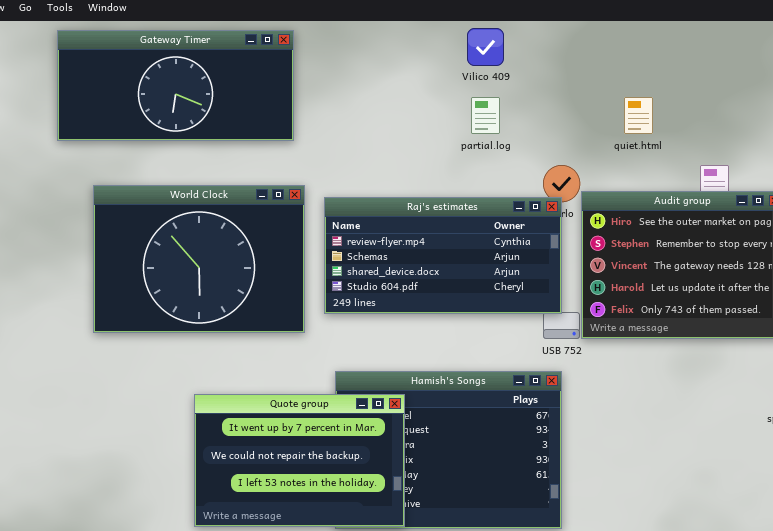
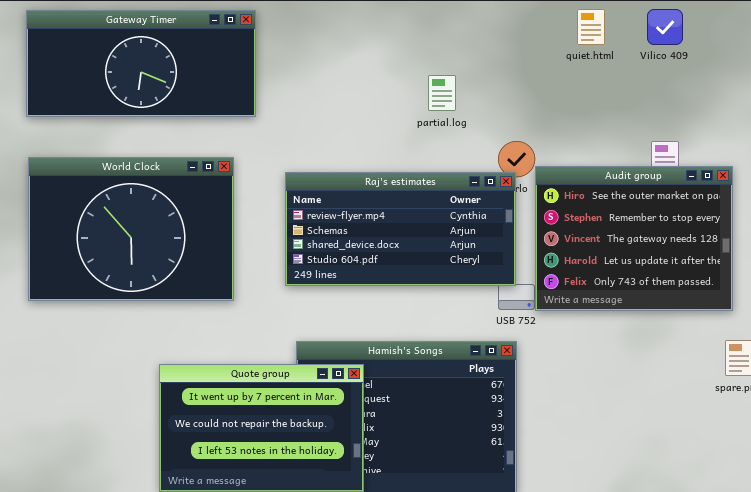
Vilico 409: [467,28,504,66] -> [647,9,683,45], moved
quiet.html: [624,97,653,134] -> [577,9,605,45], moved
World Clock: [93,185,305,333] -> [28,157,234,301], moved

